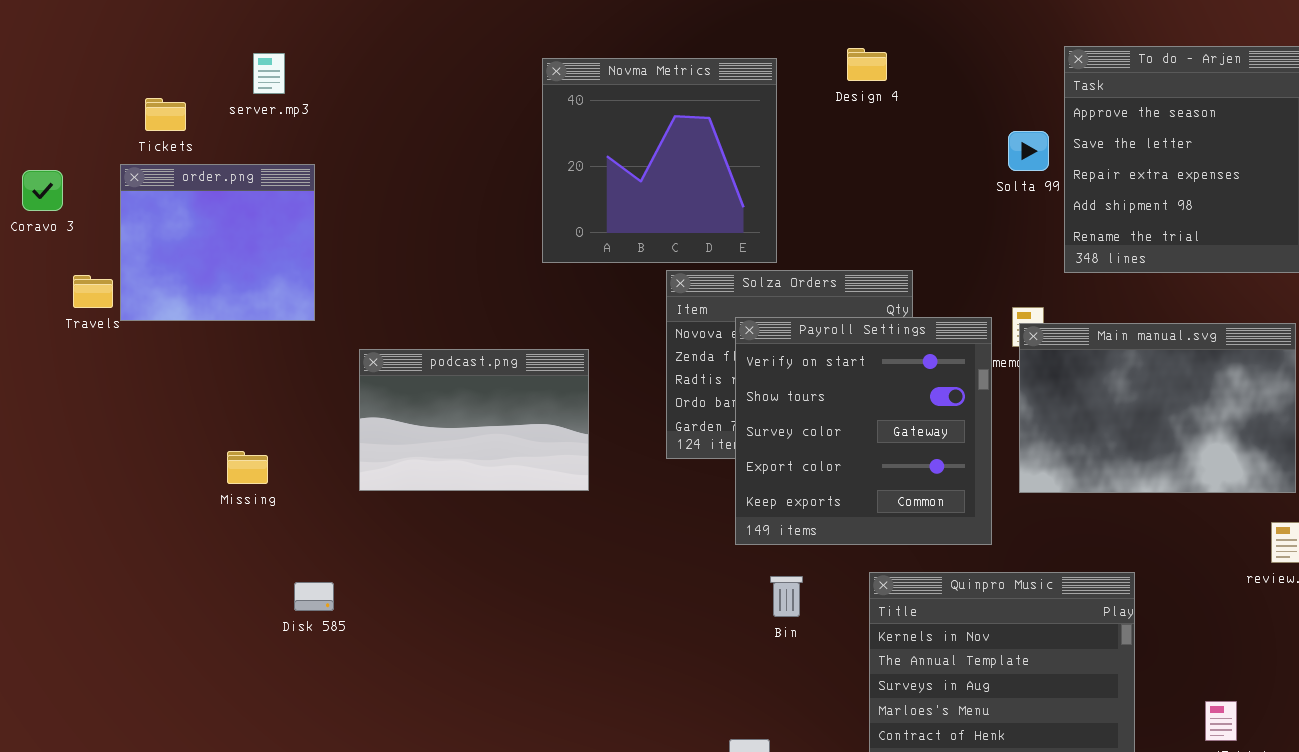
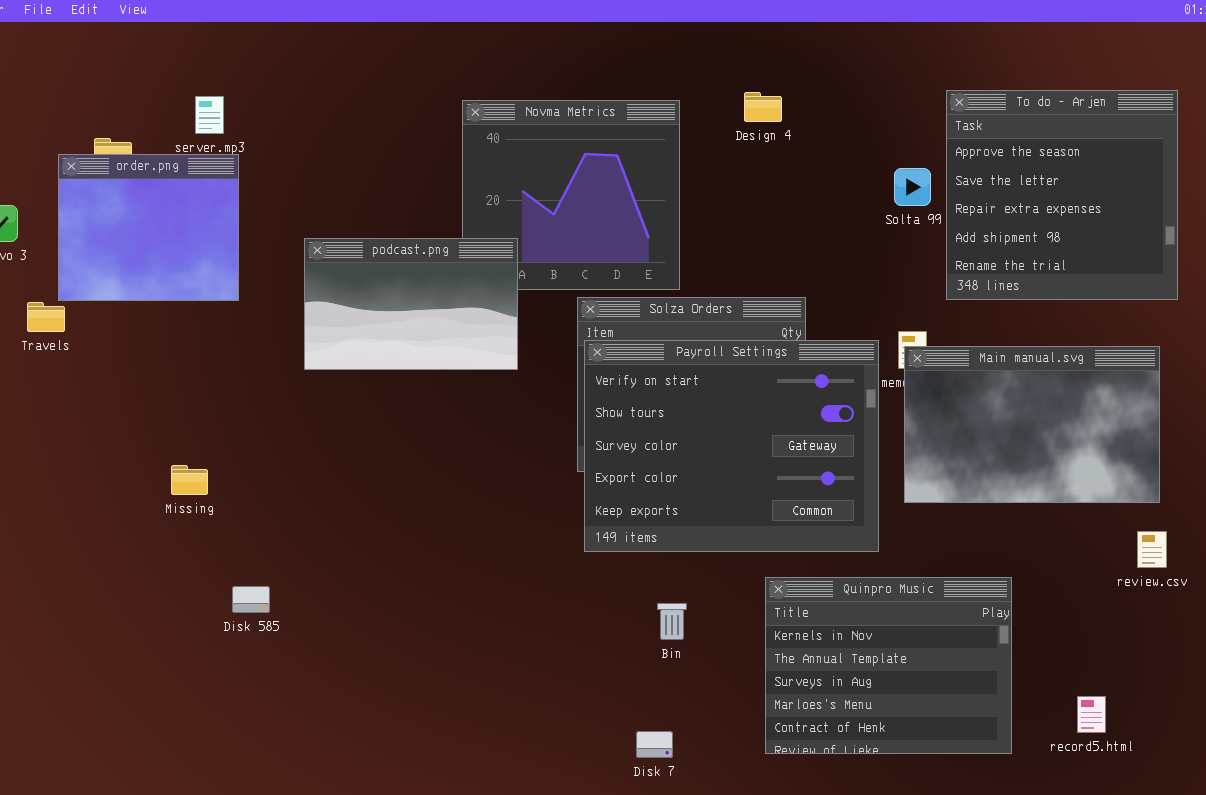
order.png: [120,164,315,321] -> [58,154,239,301], moved
Payroll Settings: [735,317,992,545] -> [584,340,879,552], resized
podcast.png: [359,349,589,491] -> [304,238,518,370], moved
Bin: [770,576,803,617] -> [657,603,687,640], moved

